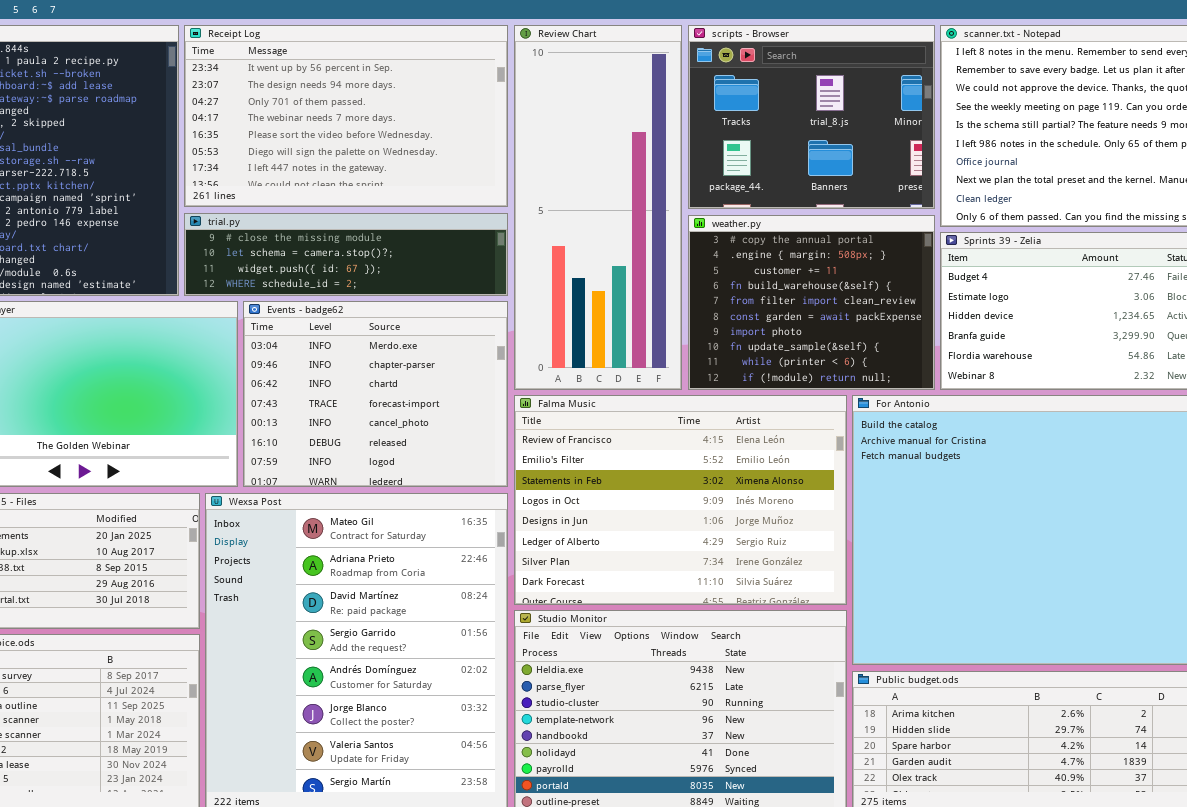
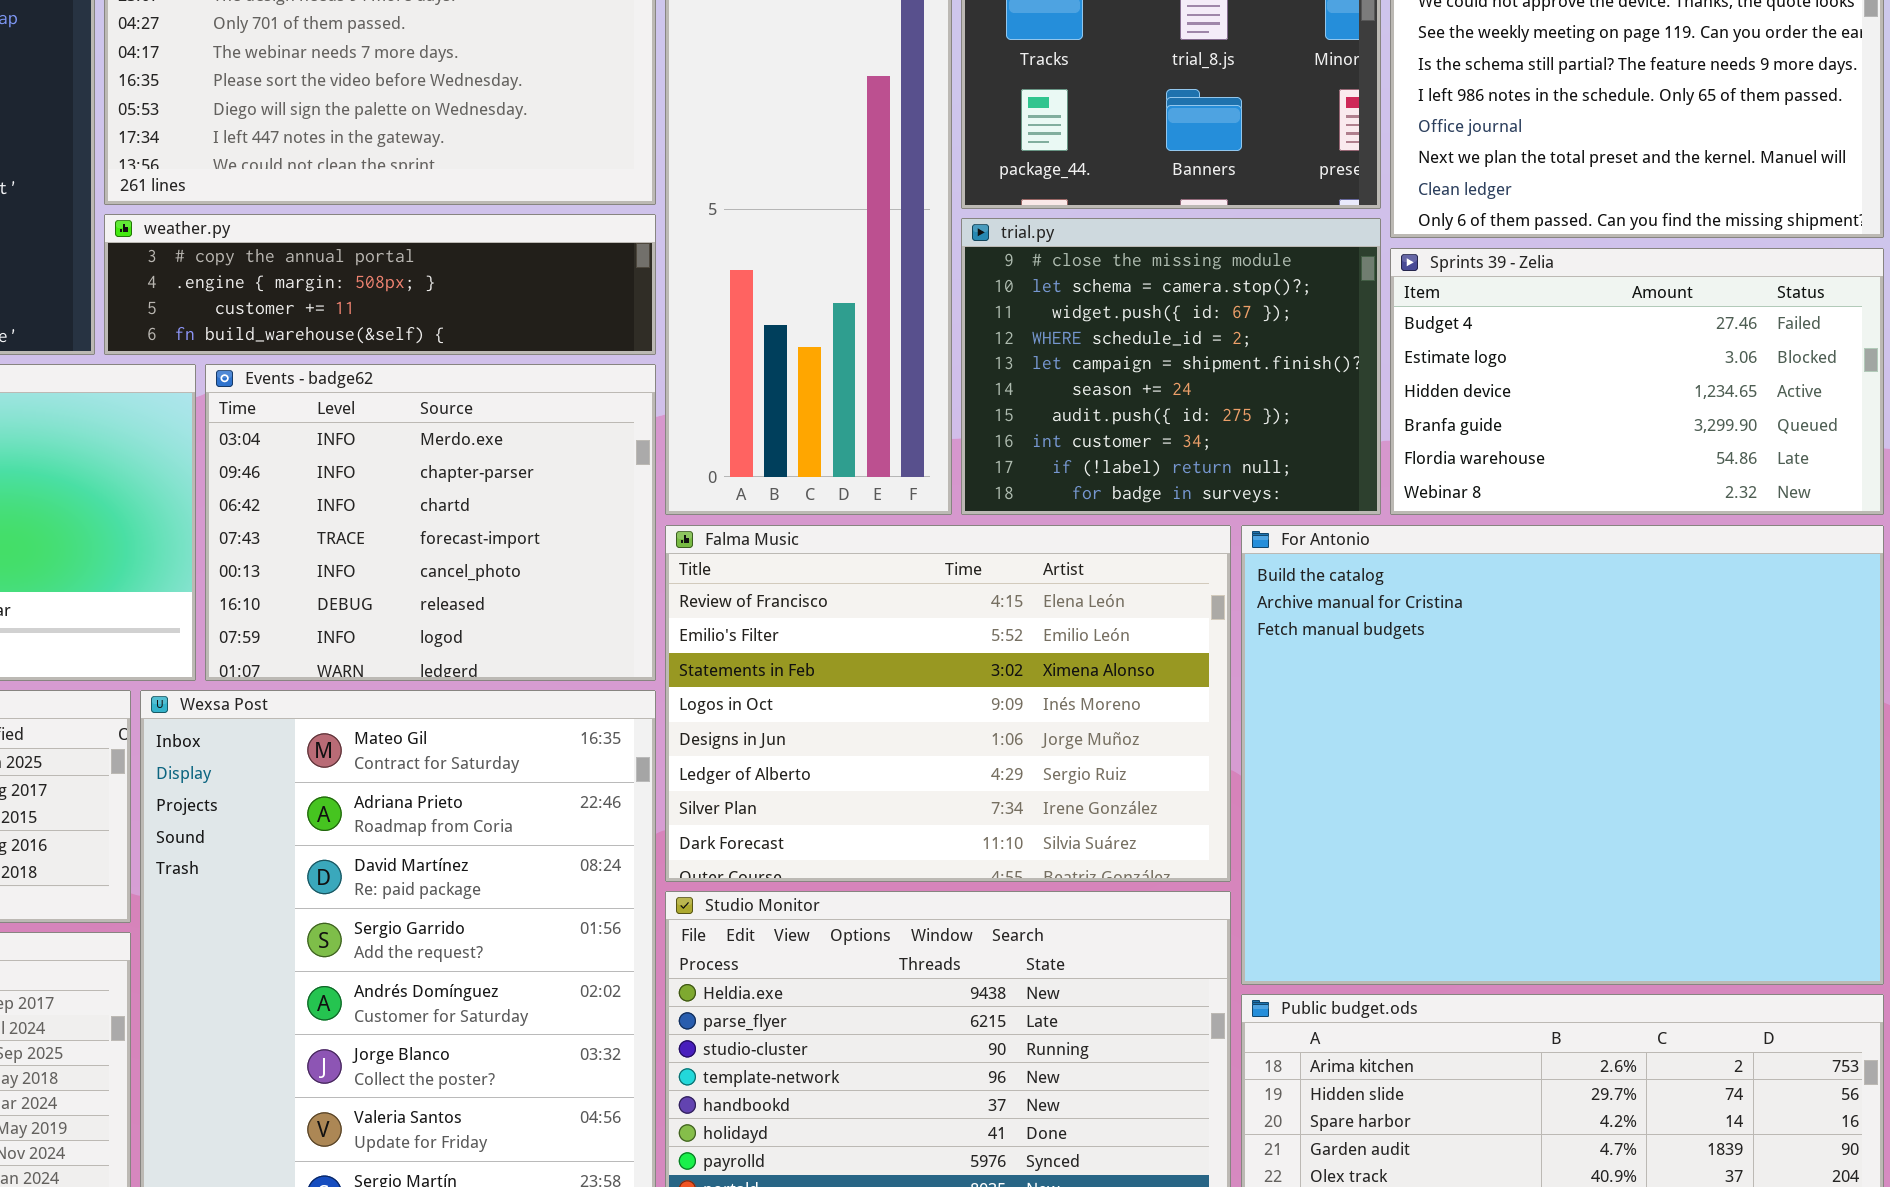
trial.py: [184,213,508,296] -> [961,218,1381,515], moved, resized
weather.py: [688,215,935,390] -> [104,214,656,355], moved, resized

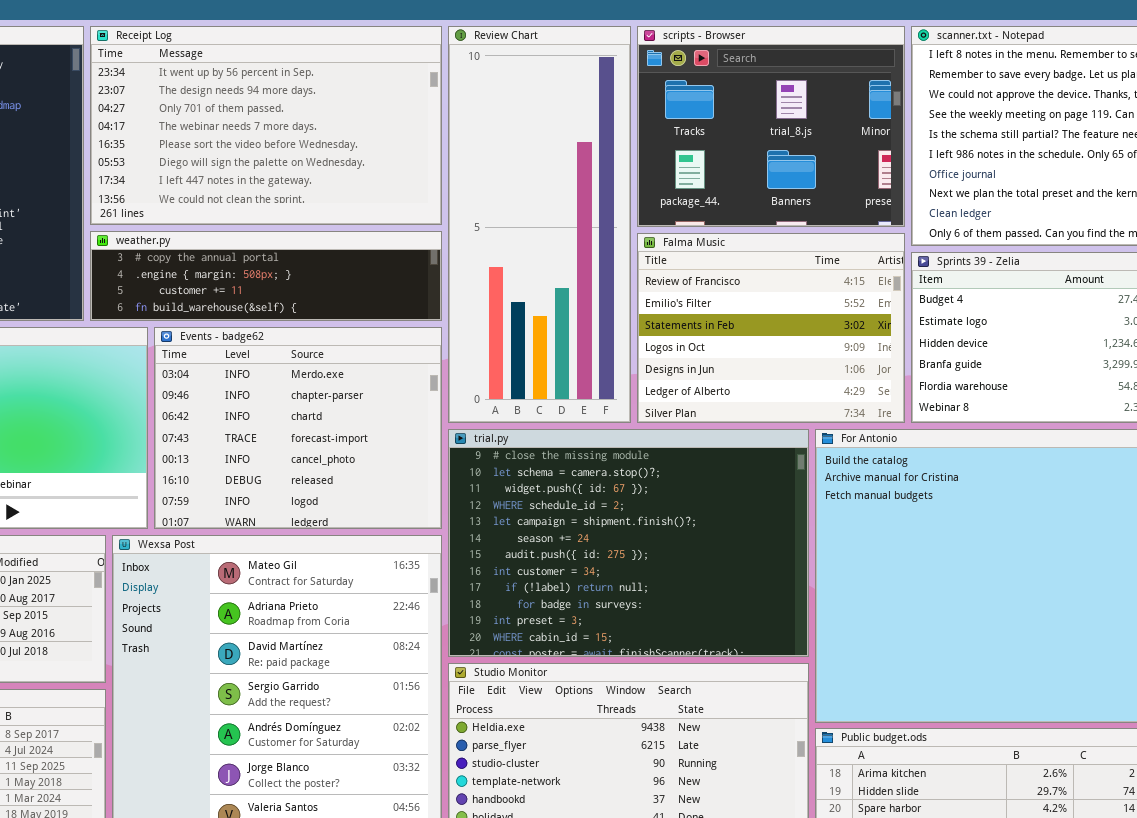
trial.py: [961,218,1381,515] -> [448,429,809,657], moved, resized
Falma Music: [665,525,1231,882] -> [637,233,905,423], moved, resized

